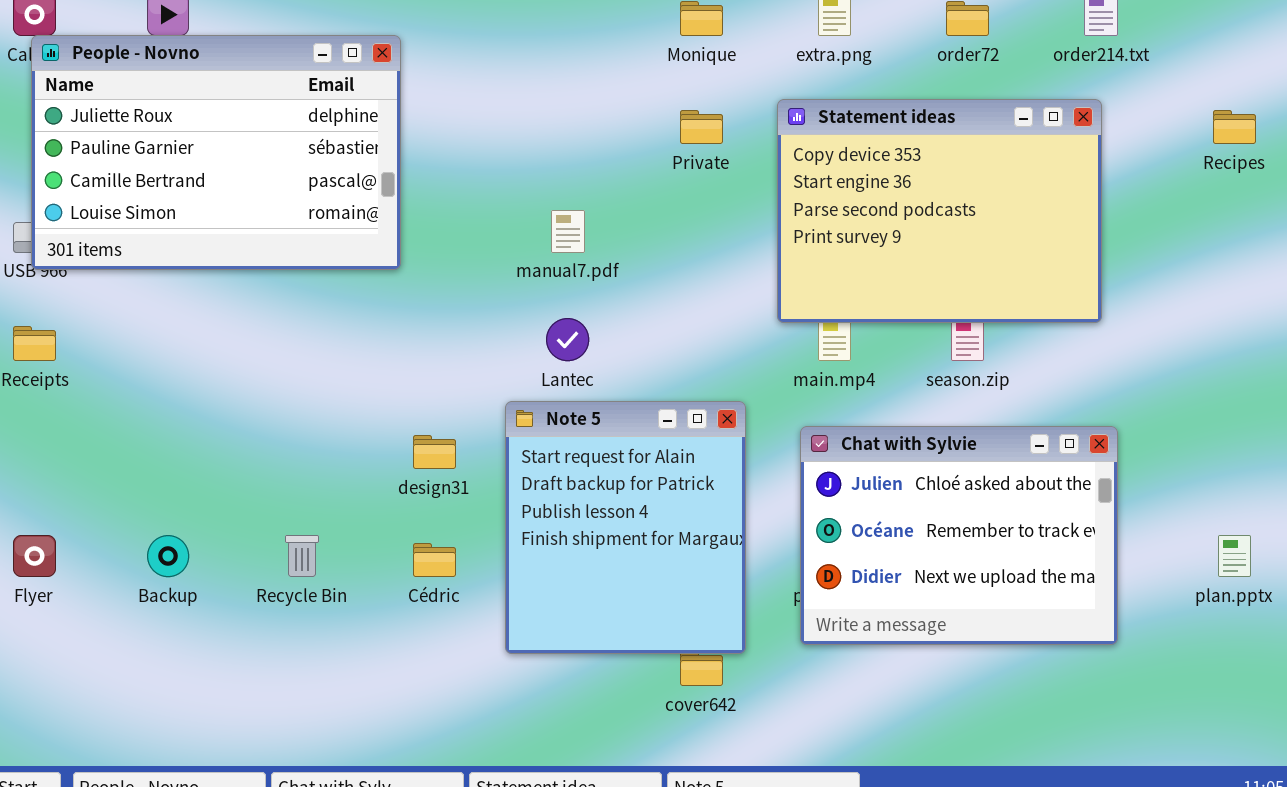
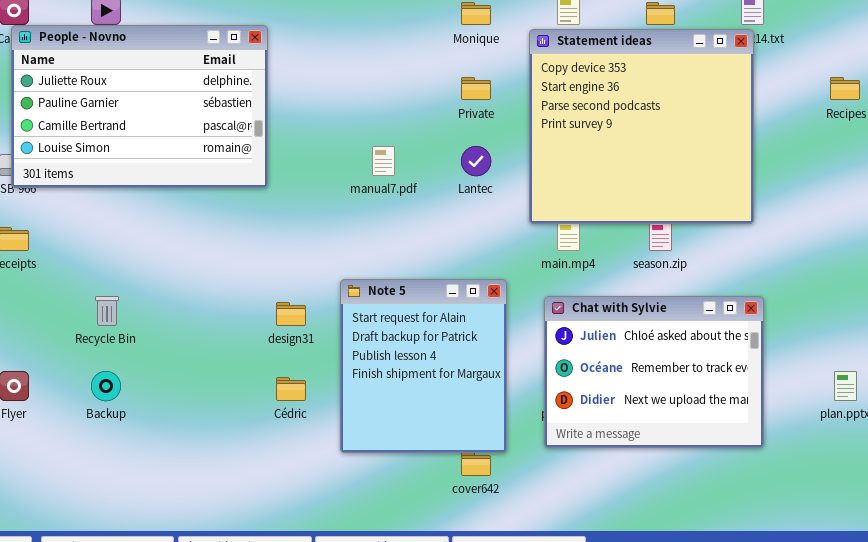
Statement ideas: [777,99,1102,323] -> [529,29,754,224], resized
Lantec: [546,318,589,361] -> [461,146,491,176], moved
Recycle Bin: [285,535,319,577] -> [95,296,119,326], moved

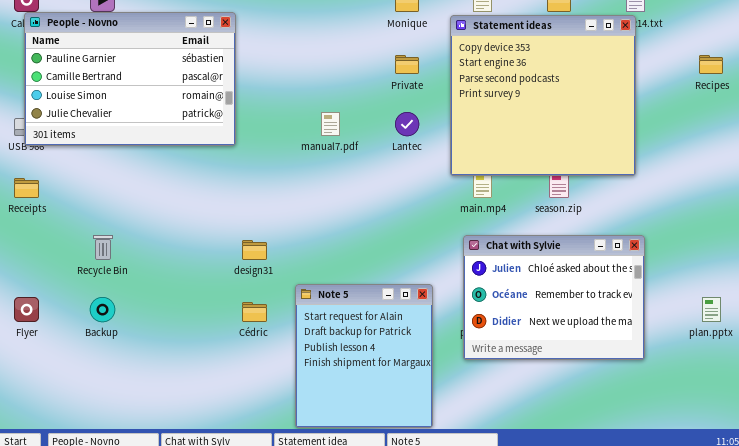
People - Novno: [11,25,268,188] -> [24,12,236,146], scrolled down 1 row
Note 5: [340,279,507,453] -> [295,284,433,428], moved

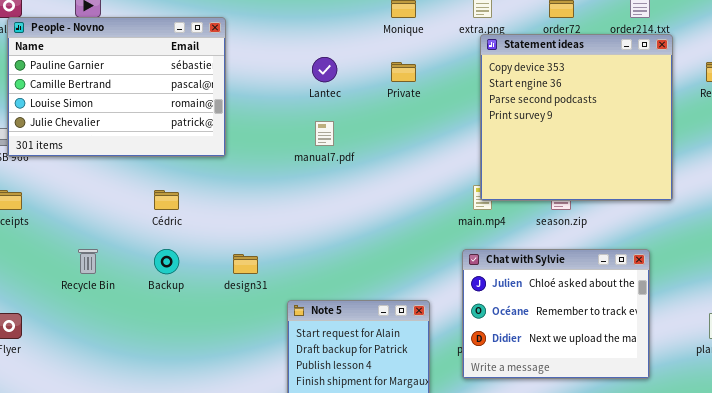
Statement ideas: [450,15,636,176] -> [480,34,673,201], moved
Lantec: [395,112,419,136] -> [312,57,337,82], moved
Backup: [90,297,115,322] -> [154,249,179,274], moved
Cédric: [242,302,267,322] -> [154,190,179,210], moved

